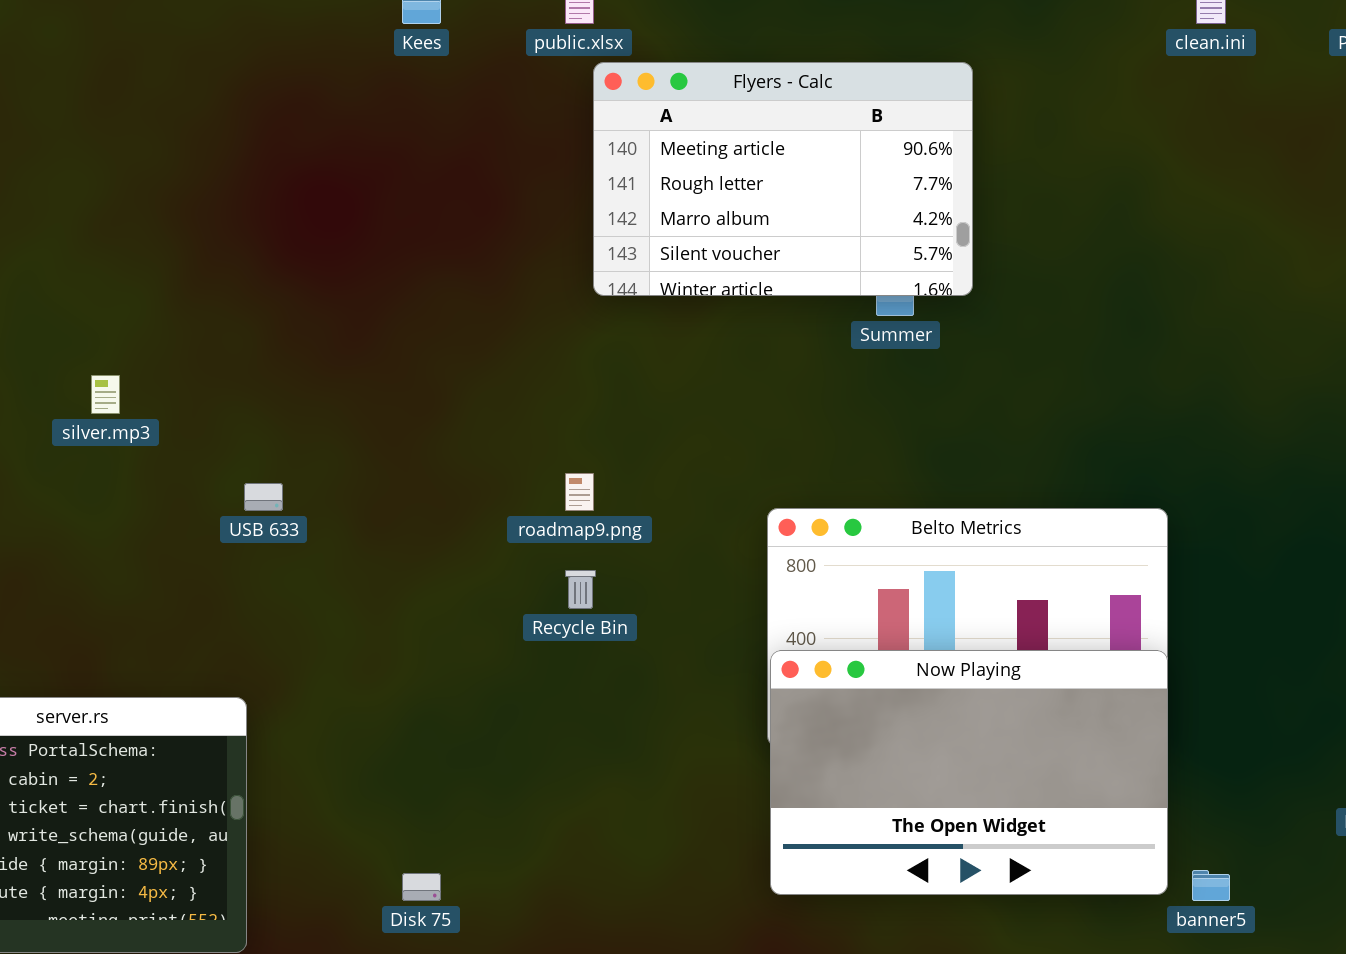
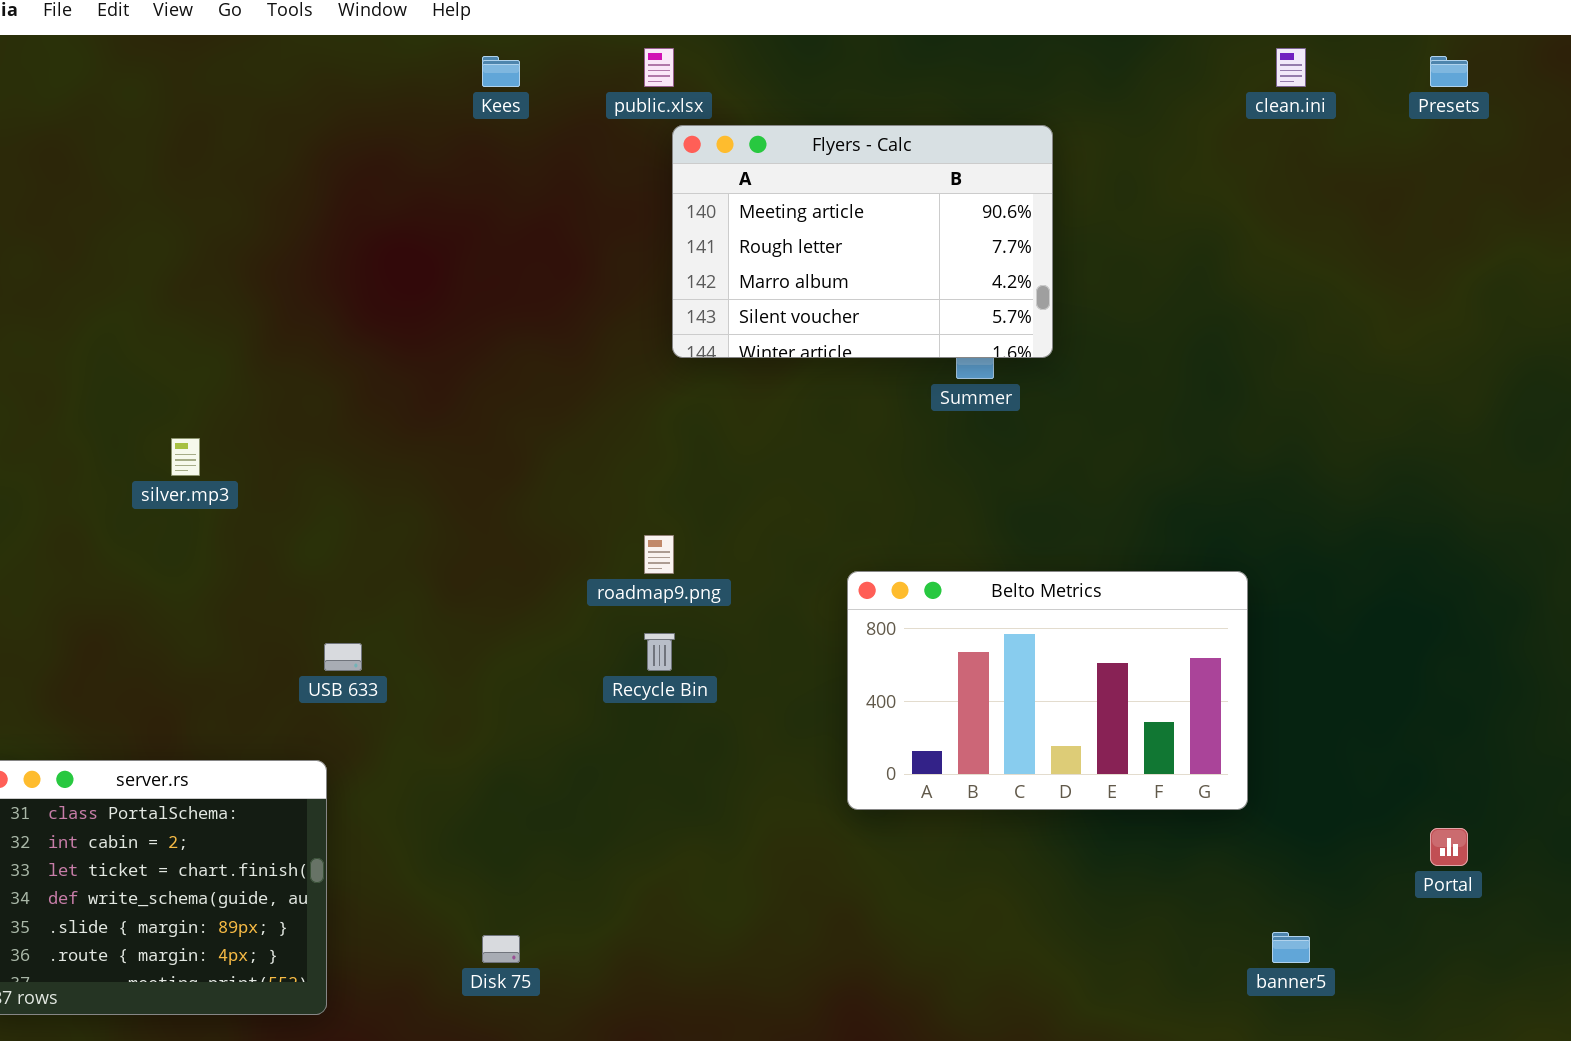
USB 633: [244,483,283,511] -> [324,643,362,671], moved
Now Playing: [770,650,1168,895] -> none, closed

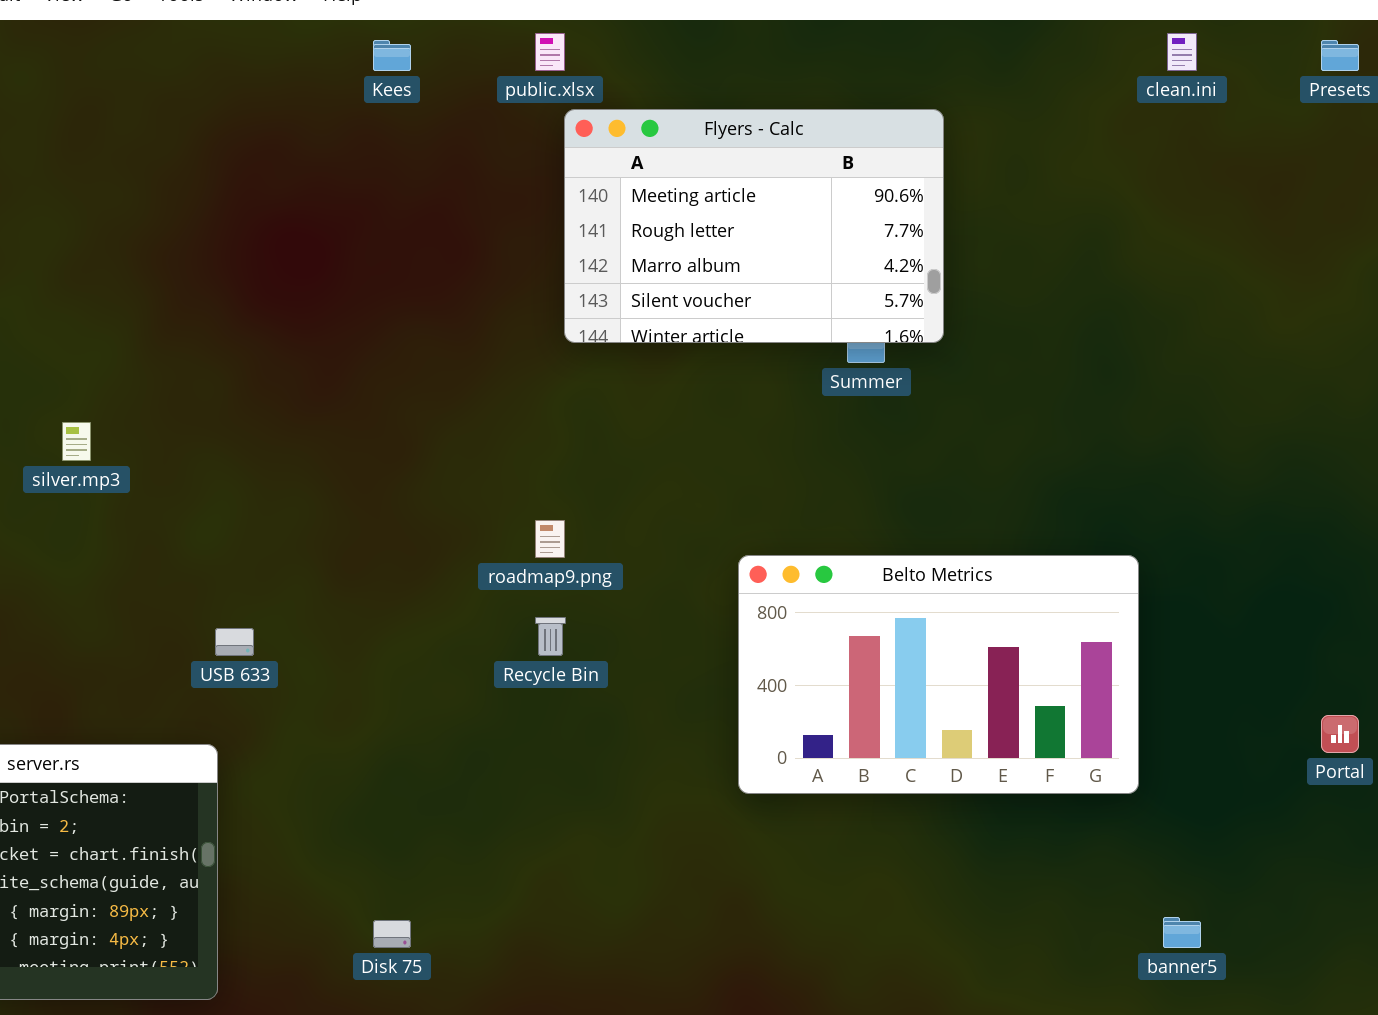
Portal: [1430,828,1468,866] -> [1321,715,1359,753], moved

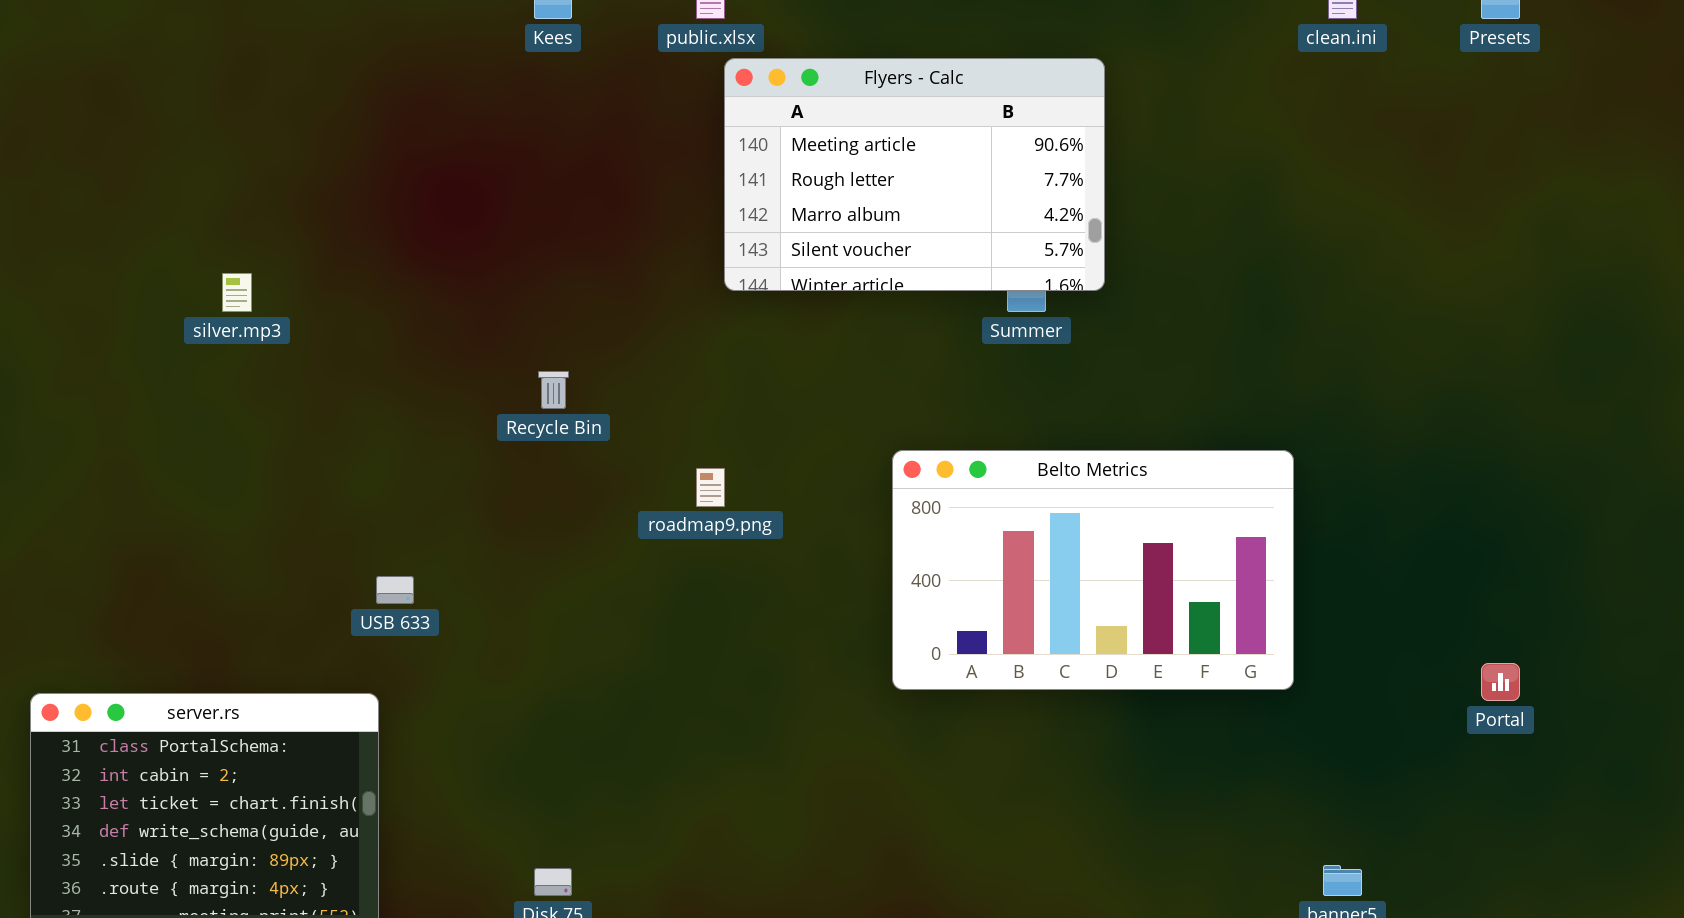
silver.mp3: [62,422,91,461] -> [222,273,252,312], moved
Belto Metrics: [738,555,1139,794] -> [892,450,1294,690], moved
Recycle Bin: [535,617,566,656] -> [538,371,569,409], moved

